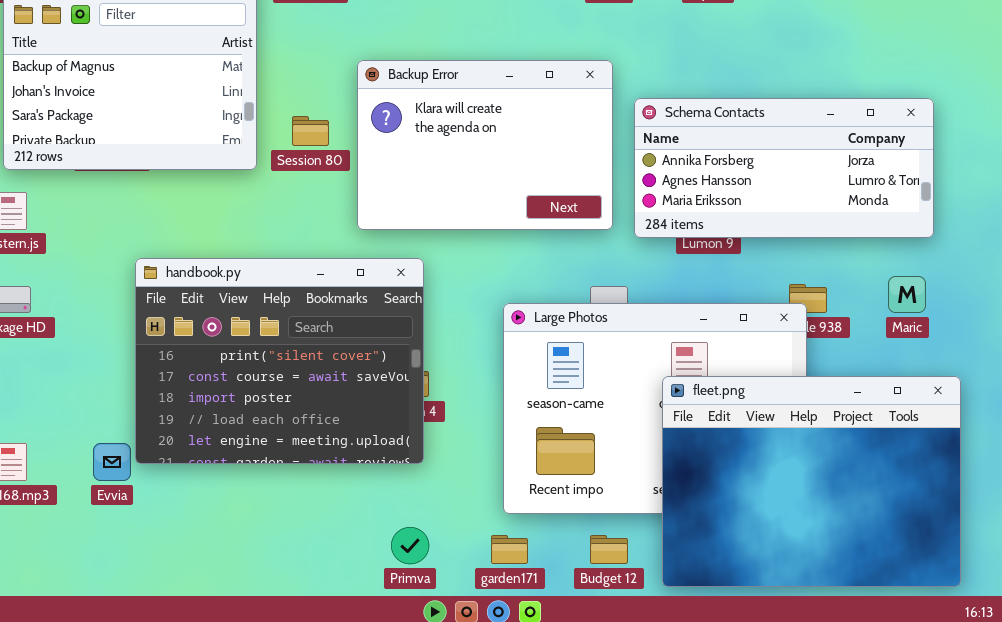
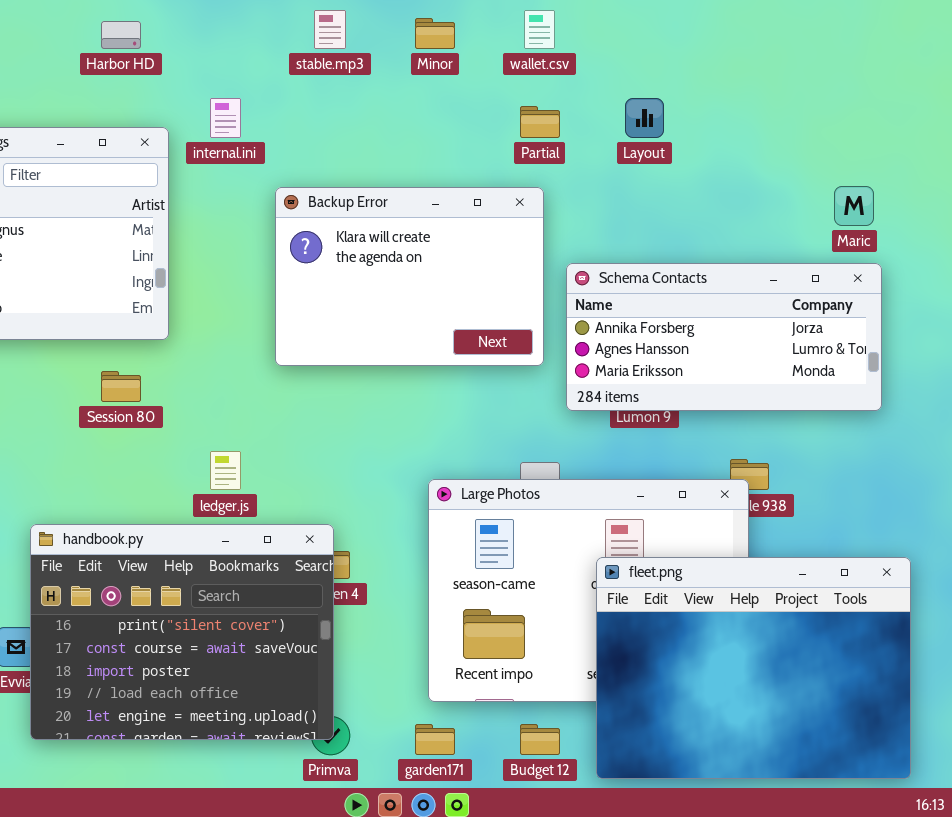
Backup Error: [357,60,613,230] -> [275,187,544,366], moved
Session 80: [292,116,329,146] -> [101,371,141,402], moved
handbook.py: [135,258,424,464] -> [30,524,334,740], moved
Maric: [888,276,926,313] -> [834,186,874,226], moved

